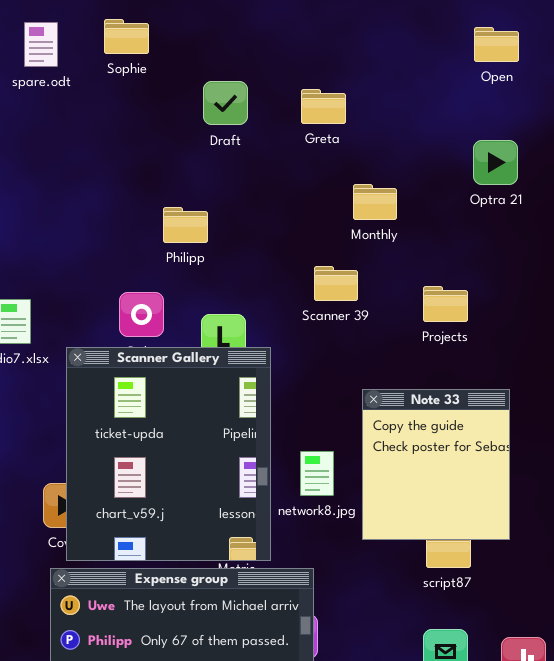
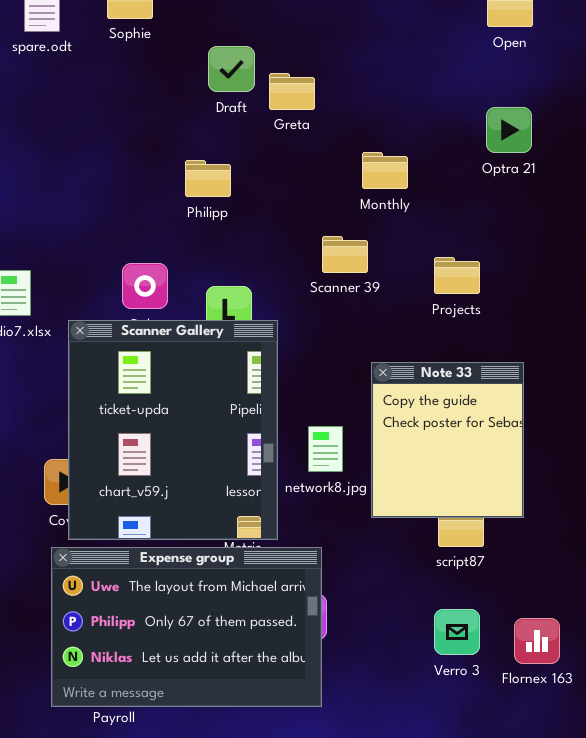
Greta: [301,89,346,124] -> [269,73,315,110], moved
Philipp: [163,207,208,243] -> [185,160,231,197], moved

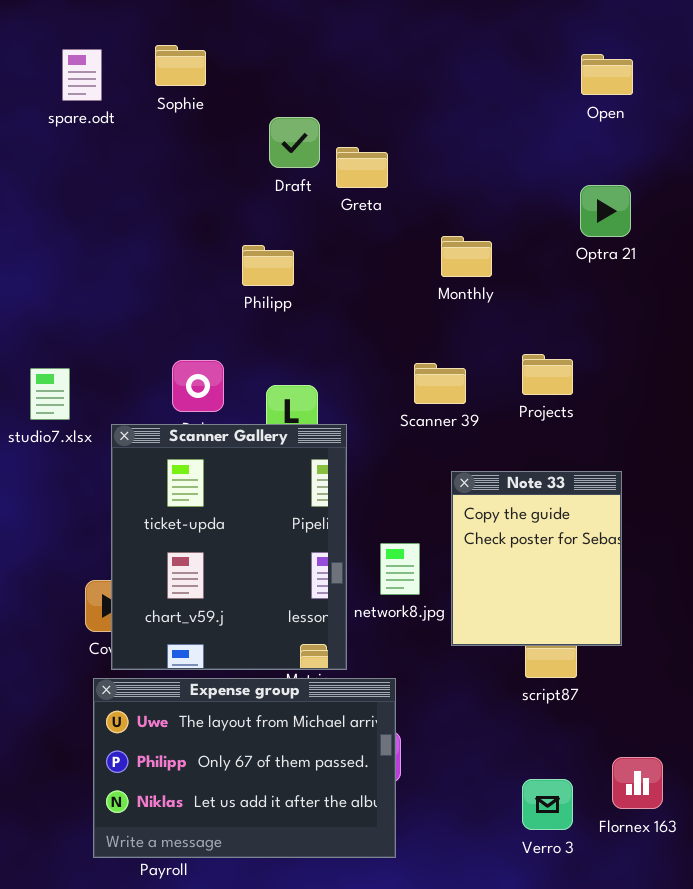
Scanner 39: [322,236,368,273] -> [414,363,466,404], moved
Verro 3: [434,609,480,655] -> [522,779,573,830], moved

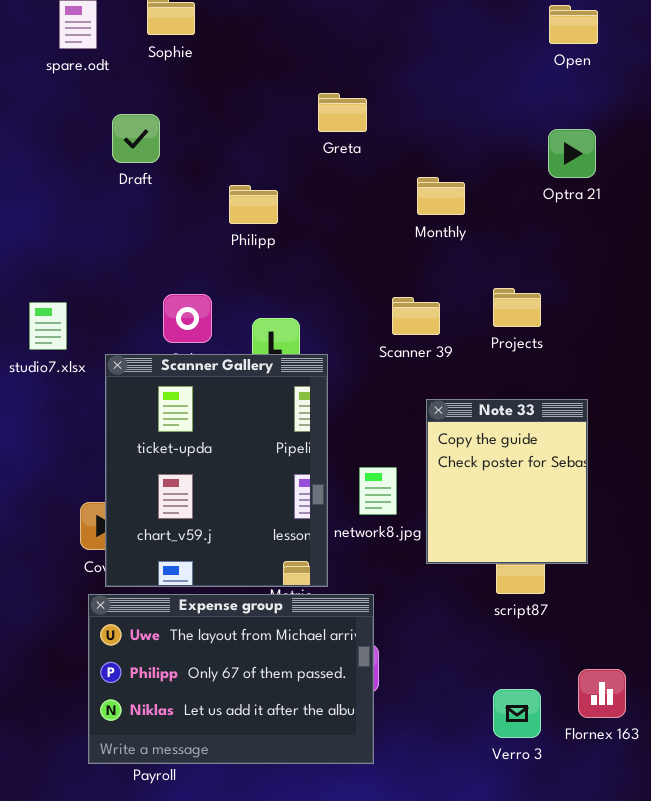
Draft: [269,117,320,168] -> [112,114,160,163], moved

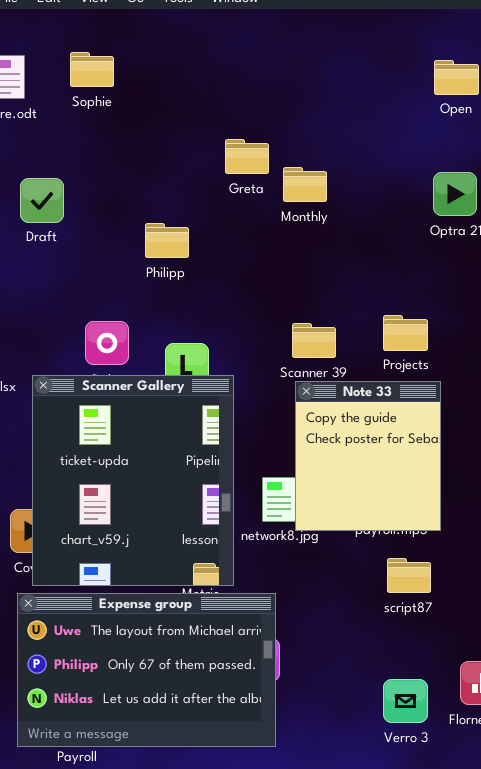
Draft: [112,114,160,163] -> [20,178,64,223], moved
Monthly: [417,177,465,215] -> [283,167,327,202], moved
Note 33: [426,399,588,564] -> [295,381,441,531], moved

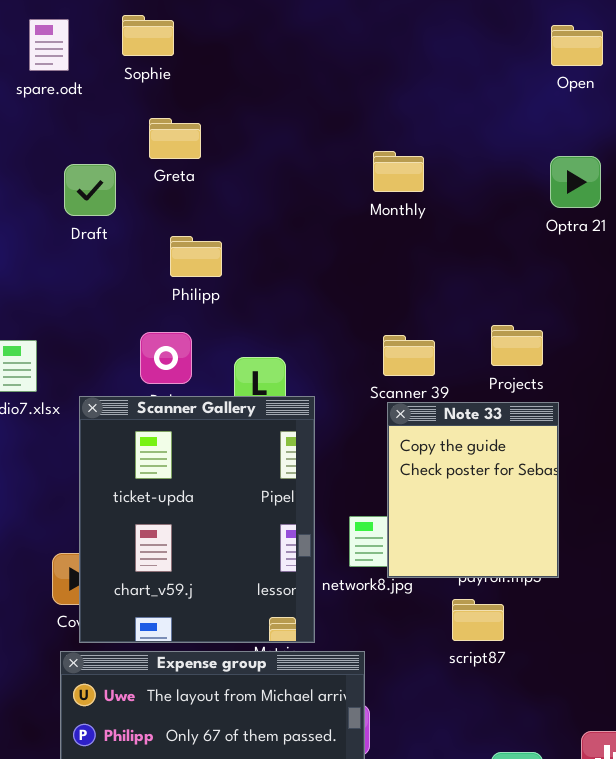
Greta: [225,139,269,174] -> [149,118,201,159], moved
Philipp: [145,223,189,258] -> [170,236,222,277], moved
script87: [387,558,431,593] -> [452,599,504,641], moved

